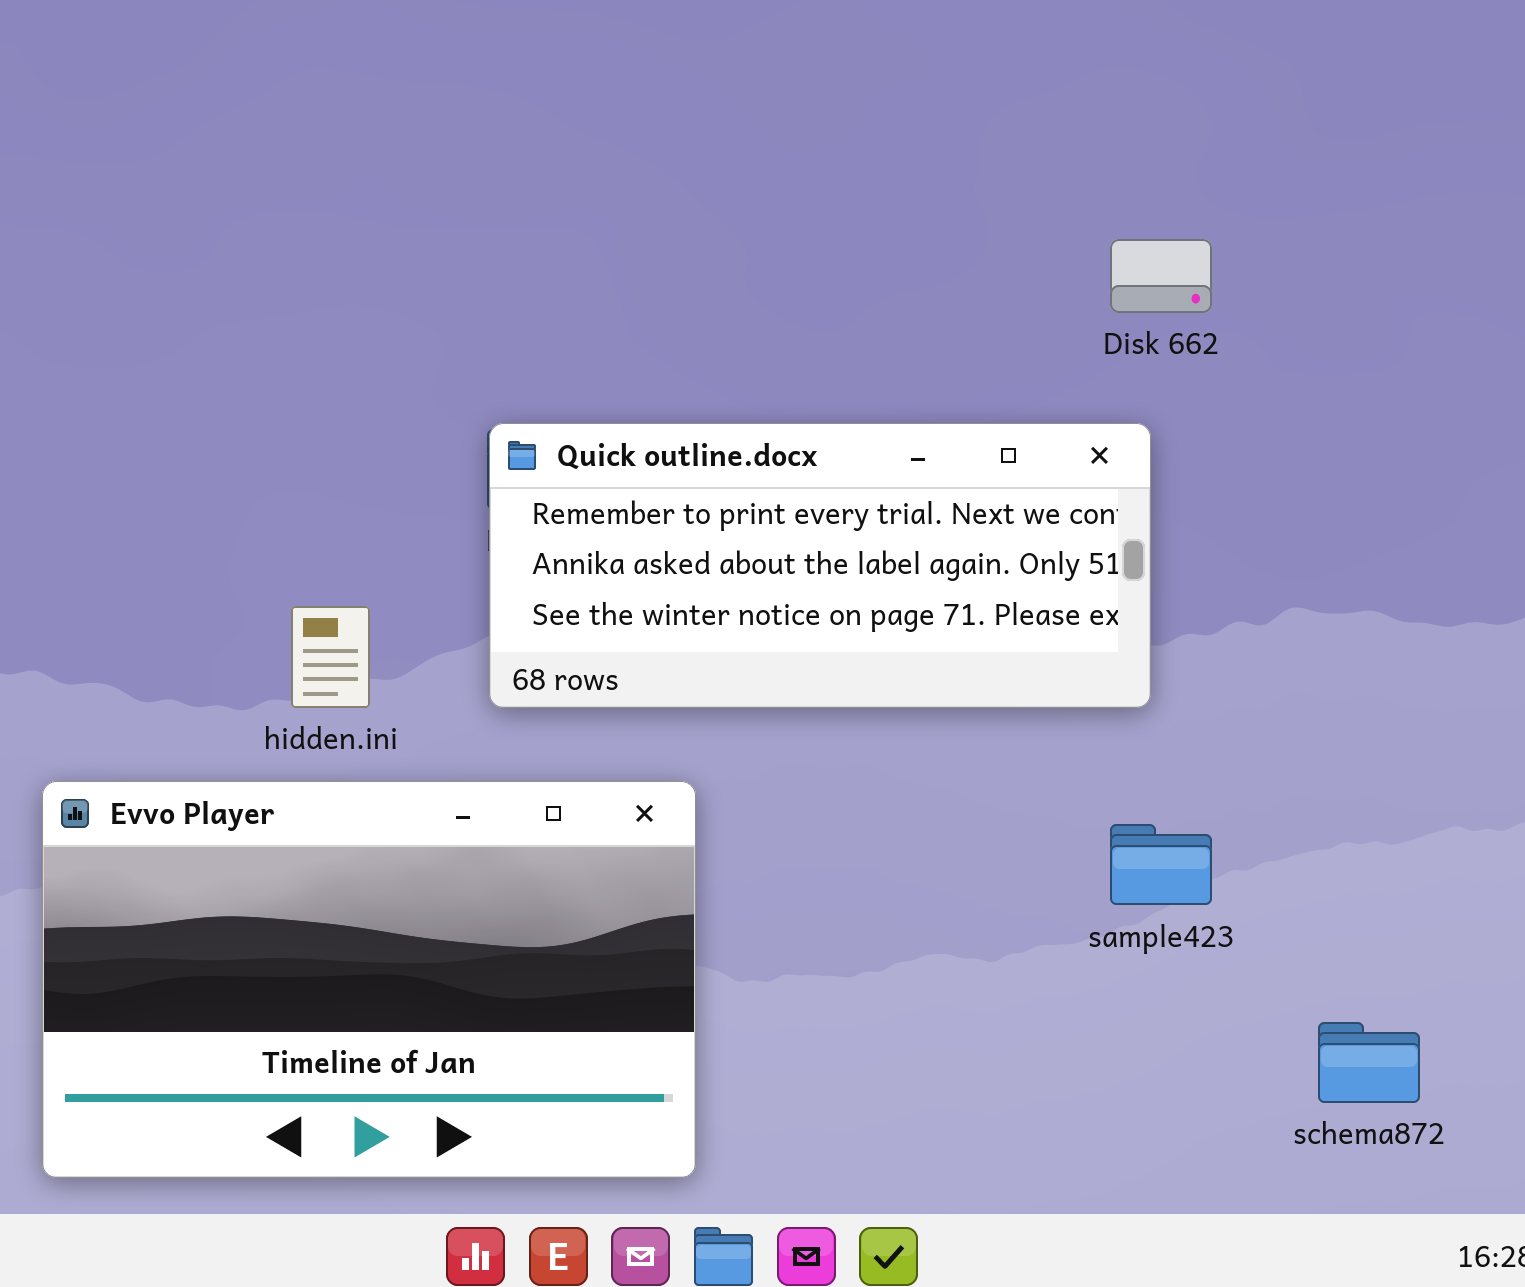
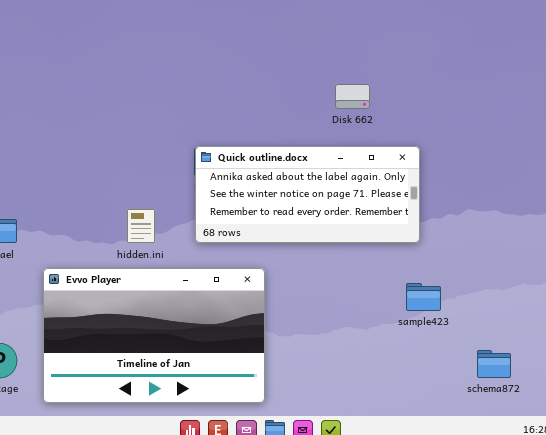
Disk 662: [1110,239,1212,313] -> [335,84,370,109], moved
Quick outline.docx: [489,423,1151,708] -> [195,146,420,243], scrolled down 1 row

